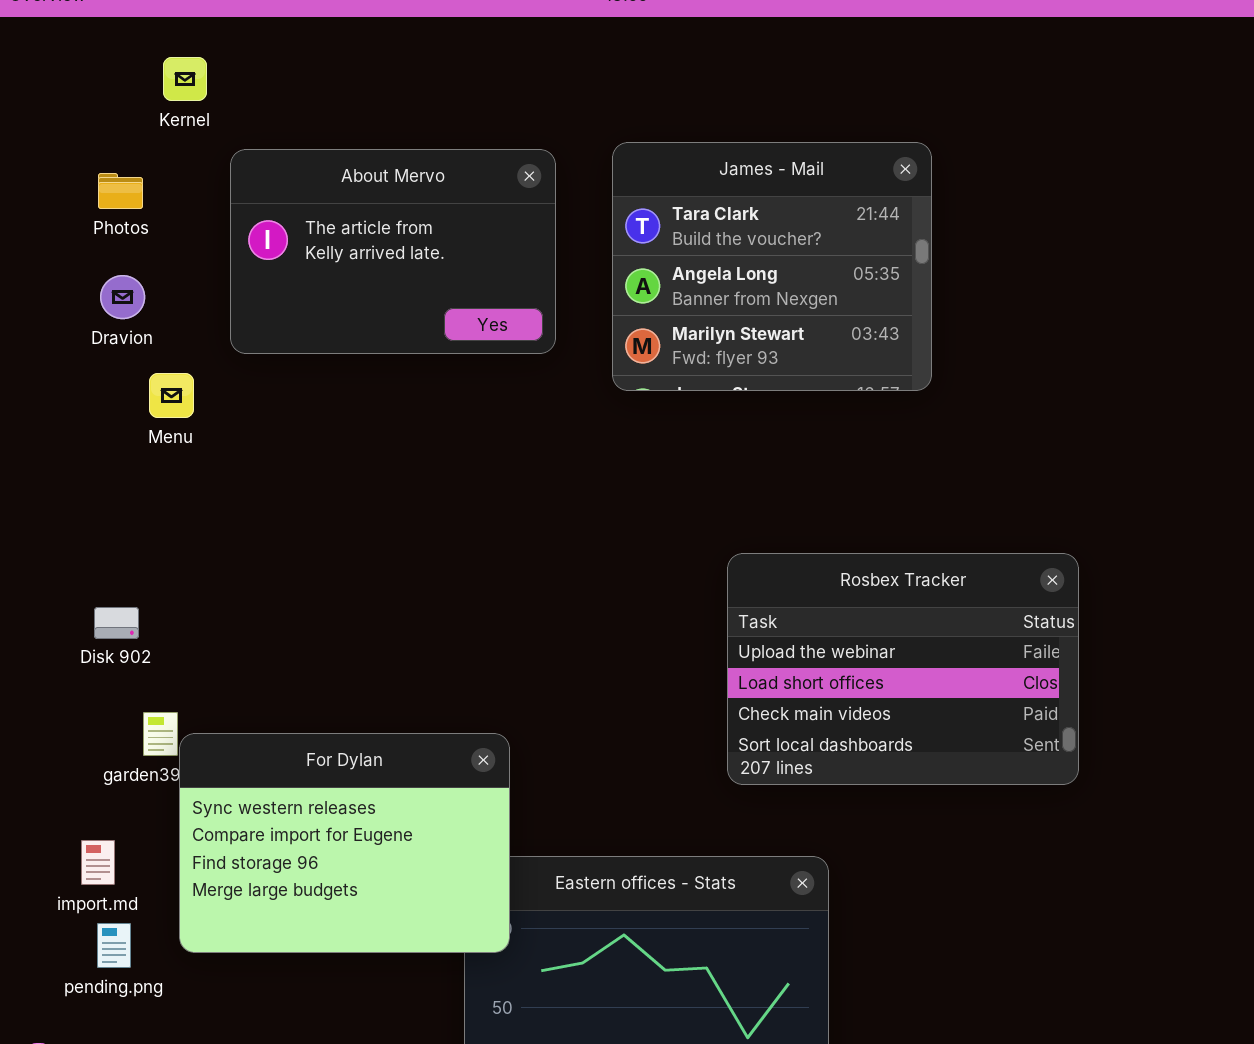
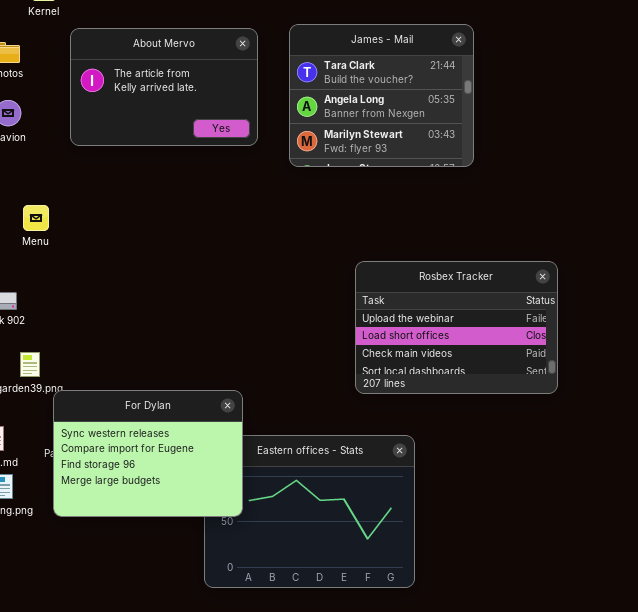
Menu: [149,373,194,418] -> [23,205,49,231], moved
For Dylan: [179,733,510,953] -> [53,390,243,517], moved

